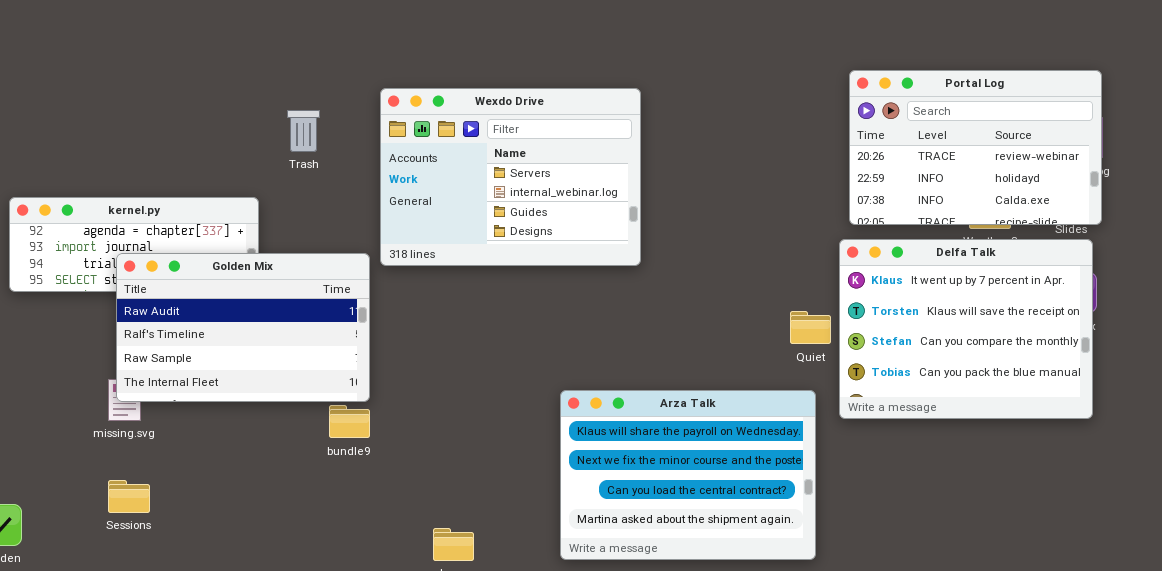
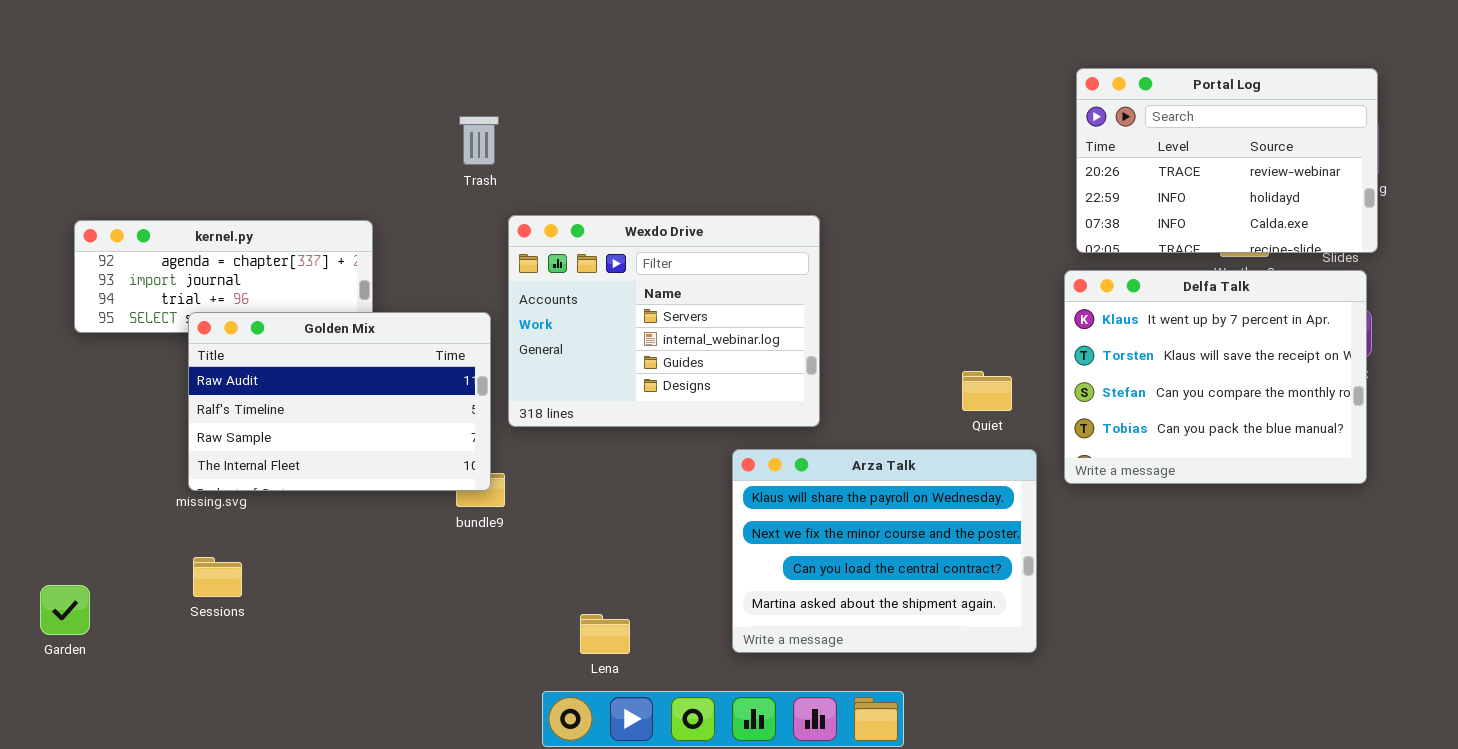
Wexdo Drive: [380,88,641,266] -> [508,215,820,427], moved
Trash: [287,110,320,152] -> [459,116,499,165], moved
Golden Mix: [116,253,370,402] -> [188,312,491,491], moved
Quiet: [790,311,831,344] -> [962,371,1012,411], moved

